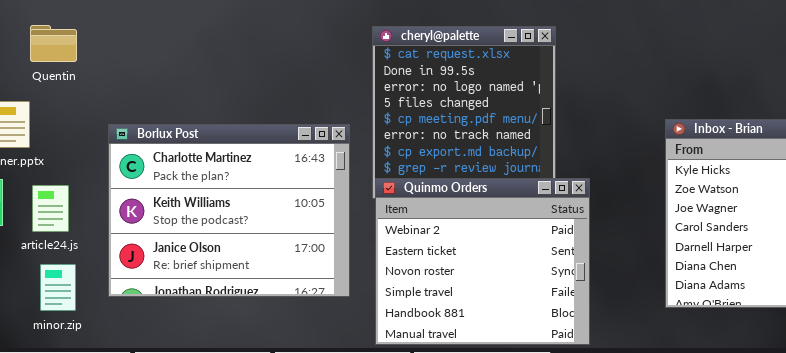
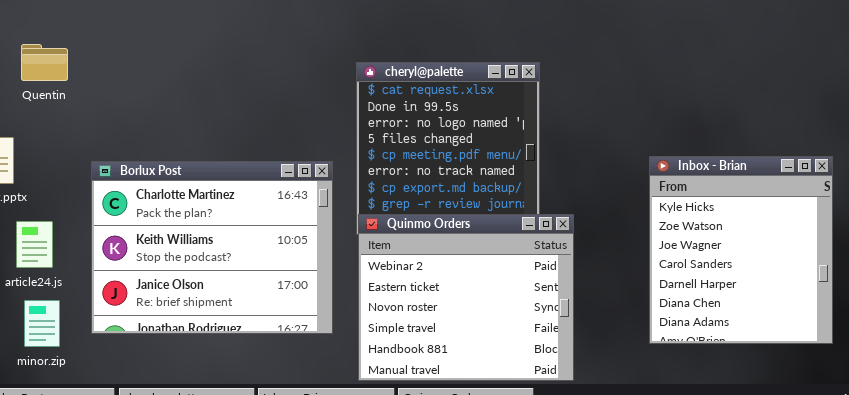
Quentin: [30,25,77,62] -> [21,44,68,81], moved

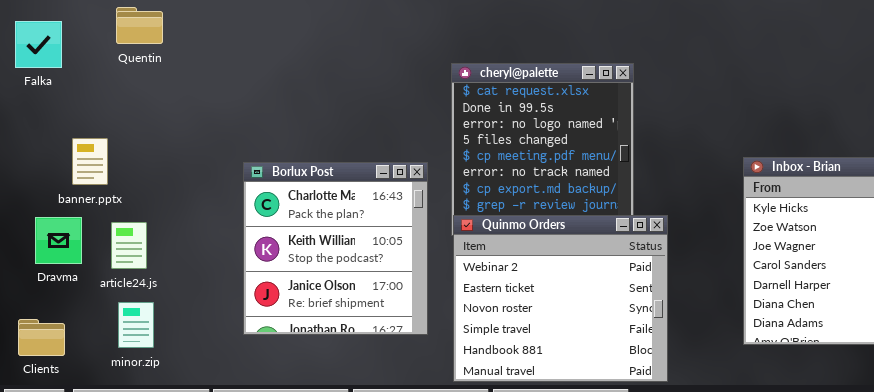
Quentin: [21,44,68,81] -> [116,7,163,44], moved
Borlux Post: [91,161,333,334] -> [243,162,428,335], resized

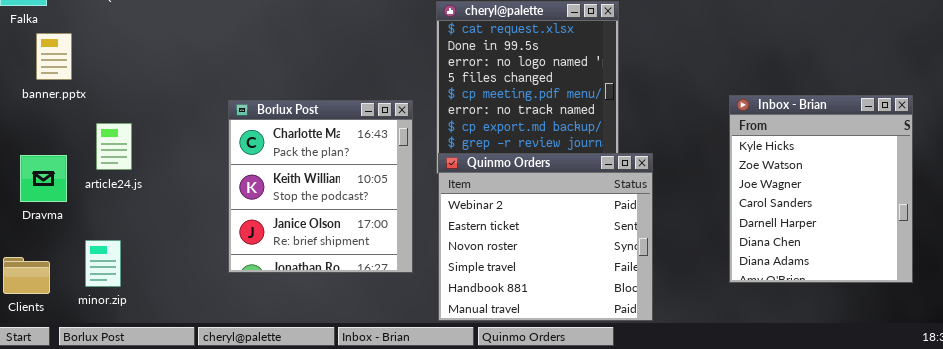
banner.pptx: [72,138,108,185] -> [36,33,72,80], moved
article24.js: [111,222,147,269] -> [96,123,132,170], moved
minor.zip: [118,302,154,348] -> [85,240,121,287], moved

